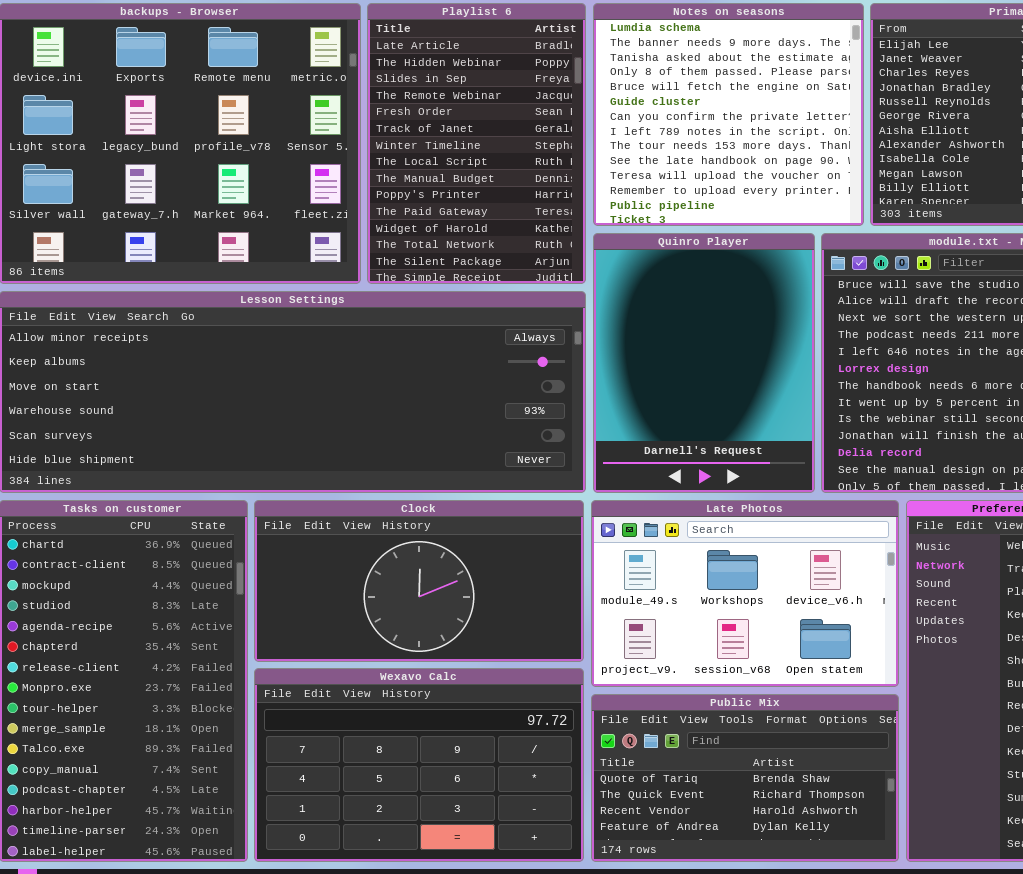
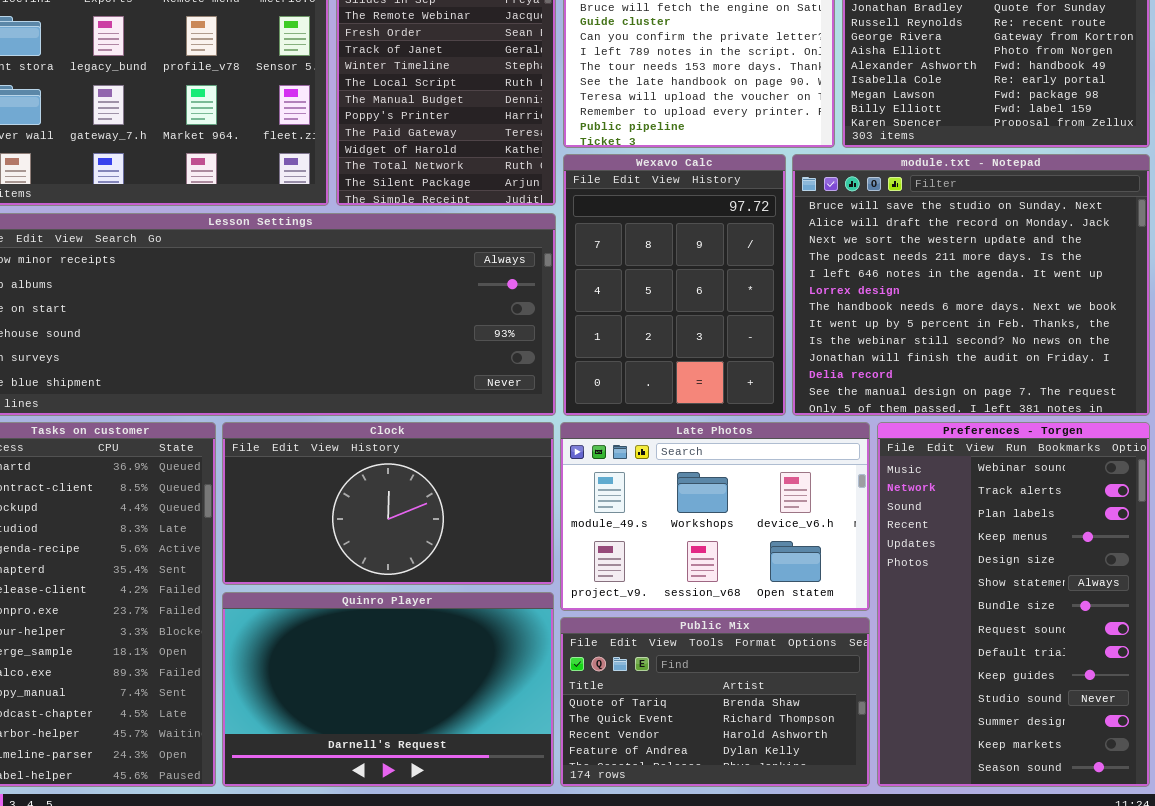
Quinro Player: [593,233,815,493] -> [222,592,554,787], moved, resized
Wexavo Calc: [254,668,584,862] -> [563,154,786,416], moved, resized

